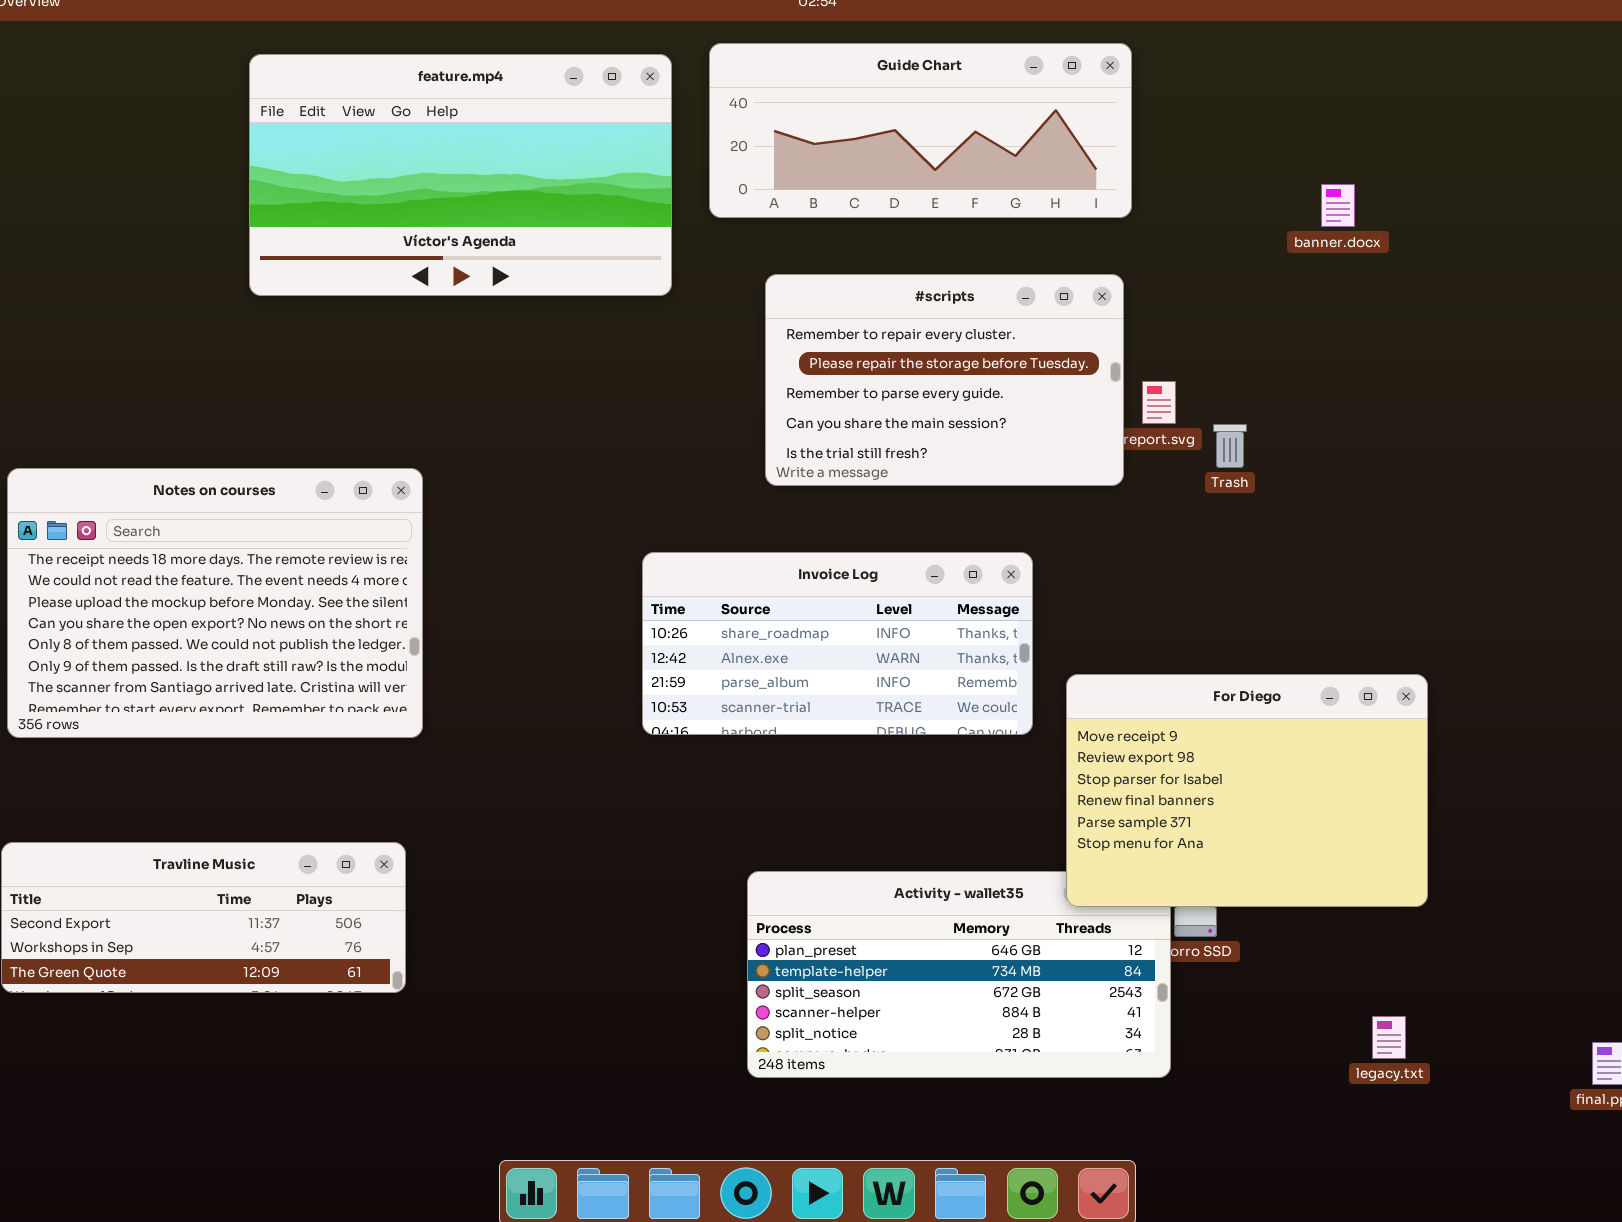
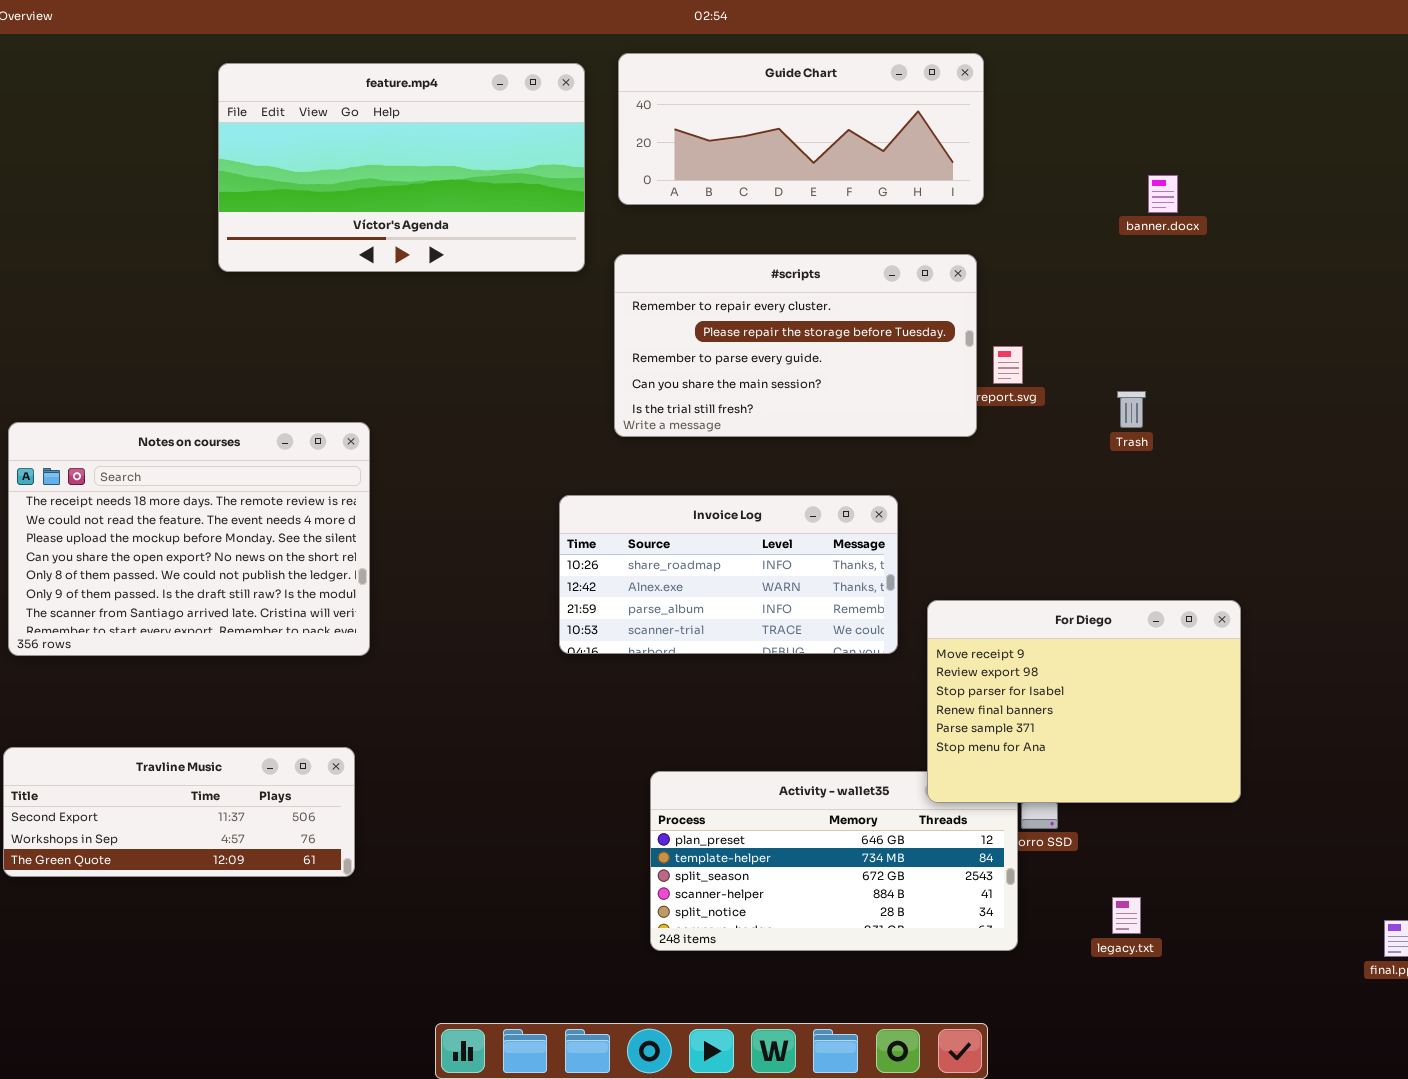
#scripts: [765,274,1124,486] -> [614,254,977,437], resized
Trash: [1213,424,1247,468] -> [1117,391,1146,428], moved
legacy.txt: [1372,1016,1406,1059] -> [1112,897,1141,934], moved

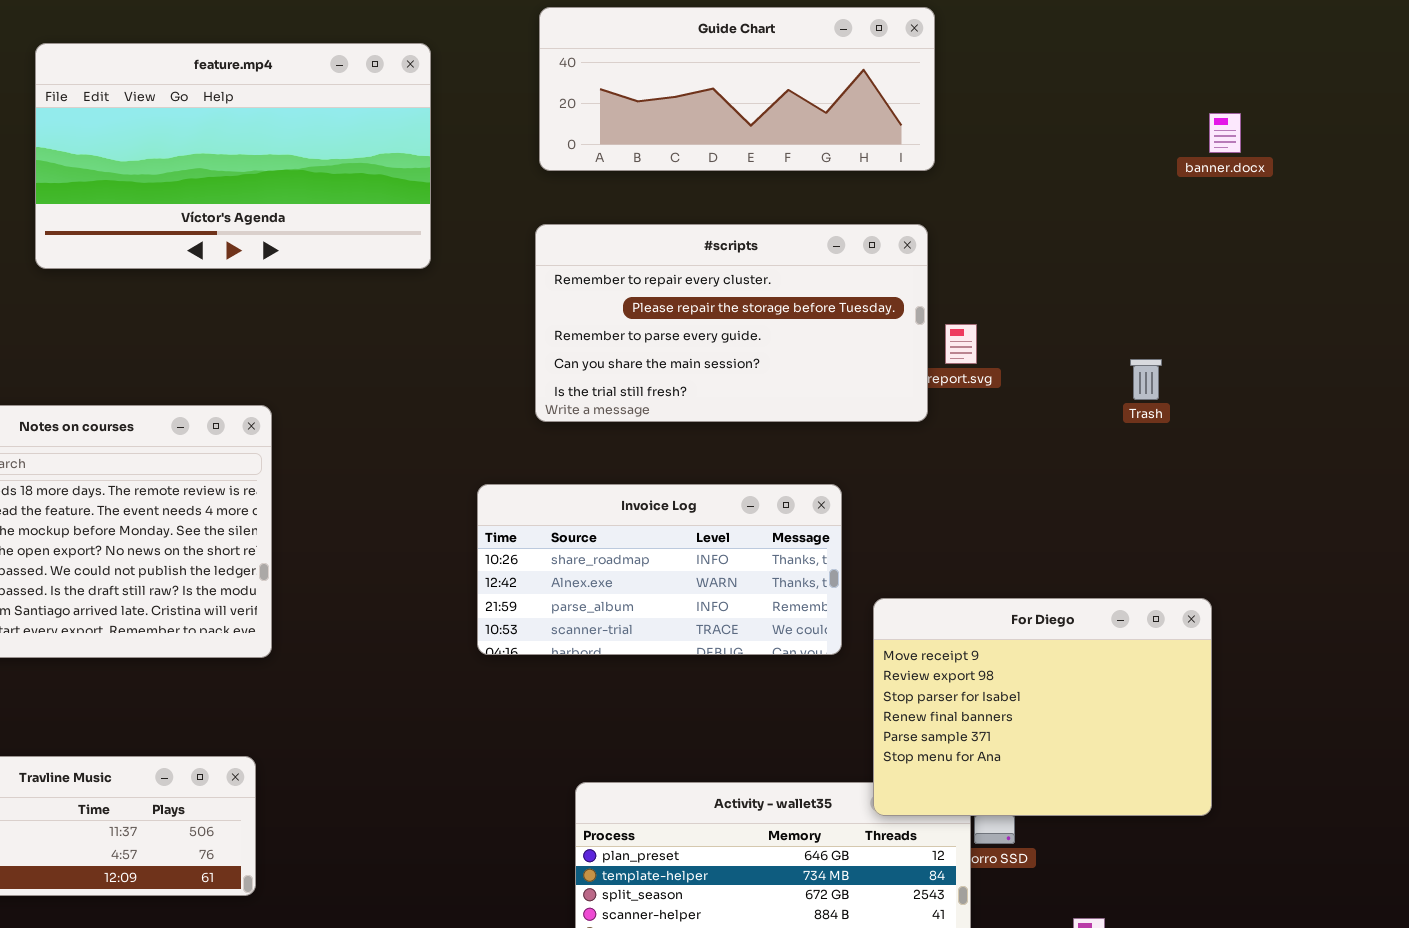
feature.mp4: [218,63,585,272] -> [35,43,431,269], moved
banner.docx: [1148,175,1178,213] -> [1209,113,1241,153], moved
Trash: [1117,391,1146,428] -> [1130,359,1162,400], moved

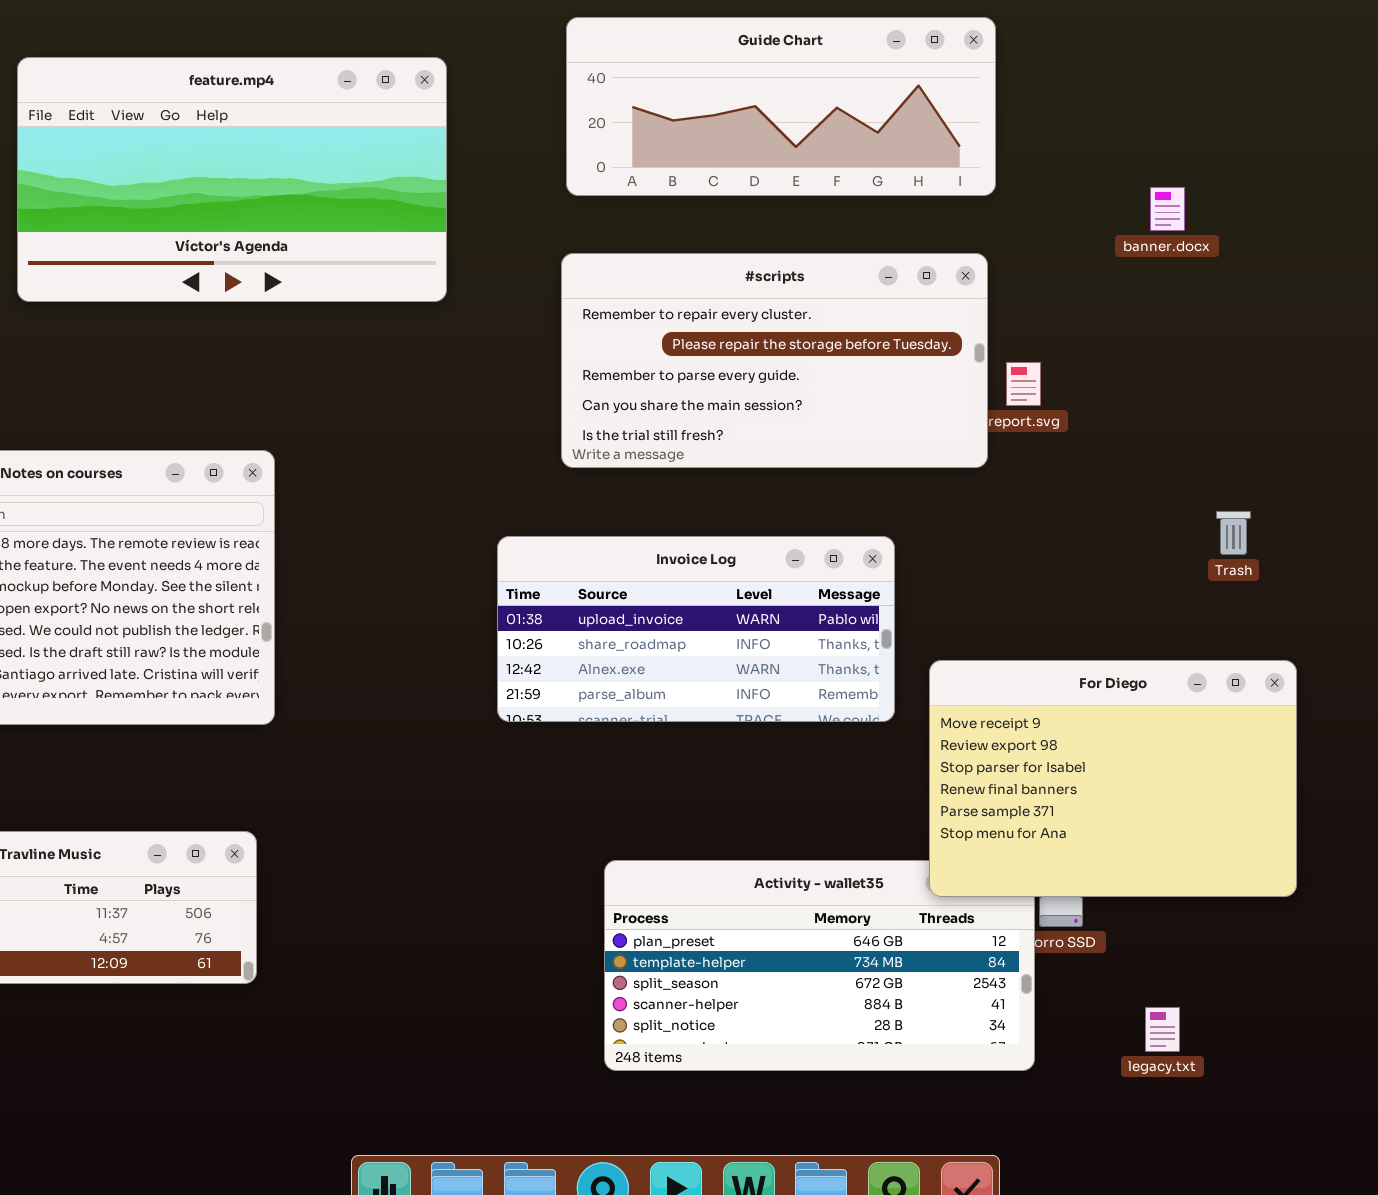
banner.docx: [1209,113,1241,153] -> [1150,187,1185,231], moved
Trash: [1130,359,1162,400] -> [1216,511,1251,555], moved
Invoice Log: [477,484,842,655] -> [497,536,895,722], scrolled up 1 row

